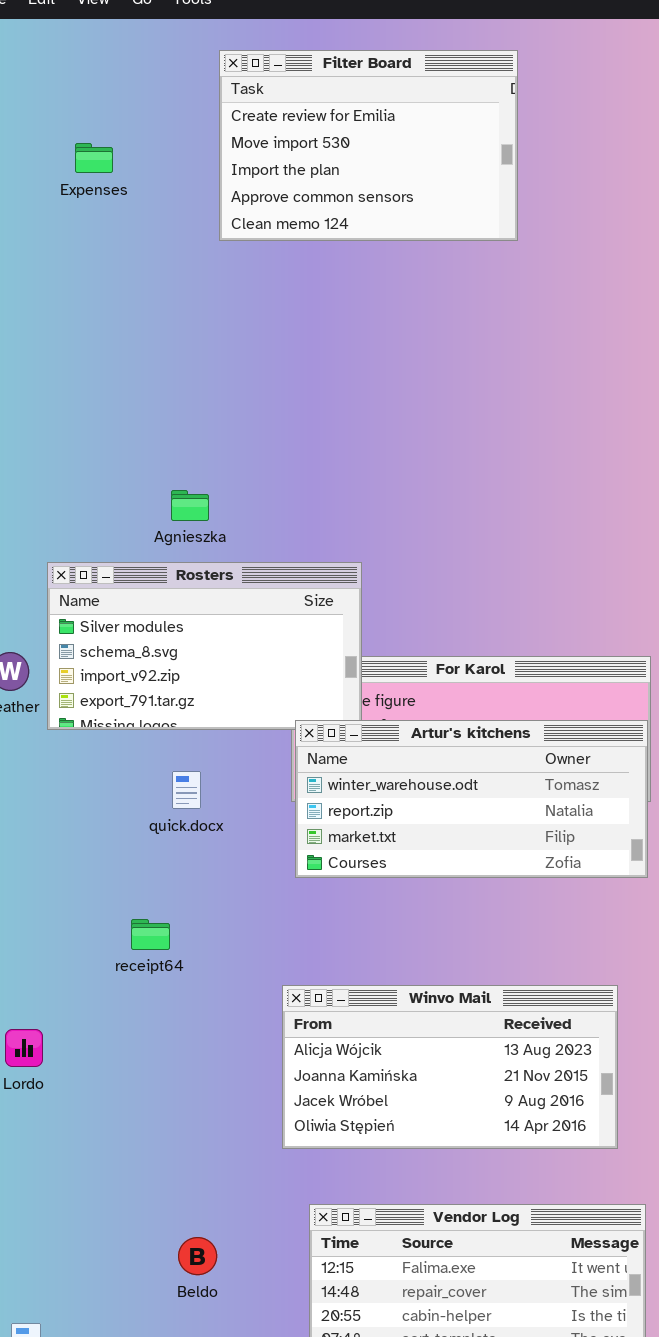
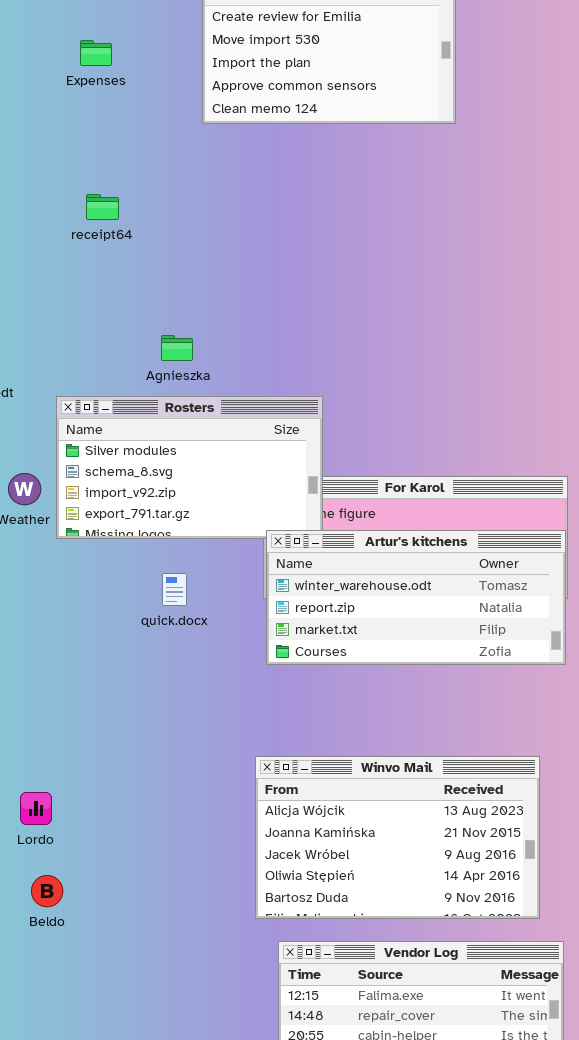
receipt64: [131,919,170,950] -> [86,194,119,220], moved
Winvo Mail: [282,985,618,1149] -> [255,756,540,919], resized
Beldo: [178,1237,217,1275] -> [31,875,63,907], moved

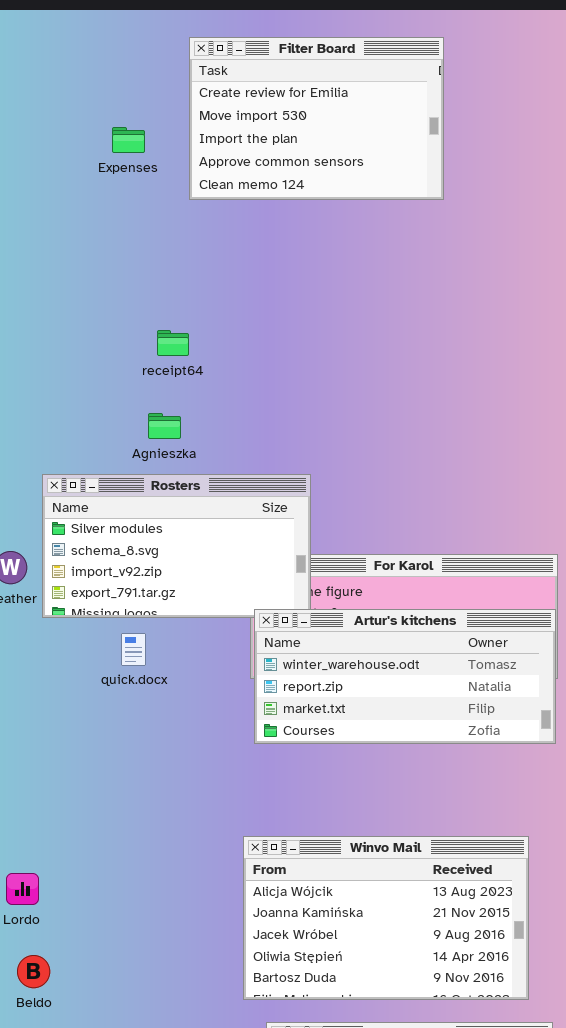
Expenses: [80,40,112,66] -> [112,127,145,153], moved
receipt64: [86,194,119,220] -> [157,330,189,356], moved
quick.docx: [162,573,187,606] -> [121,633,146,666], moved

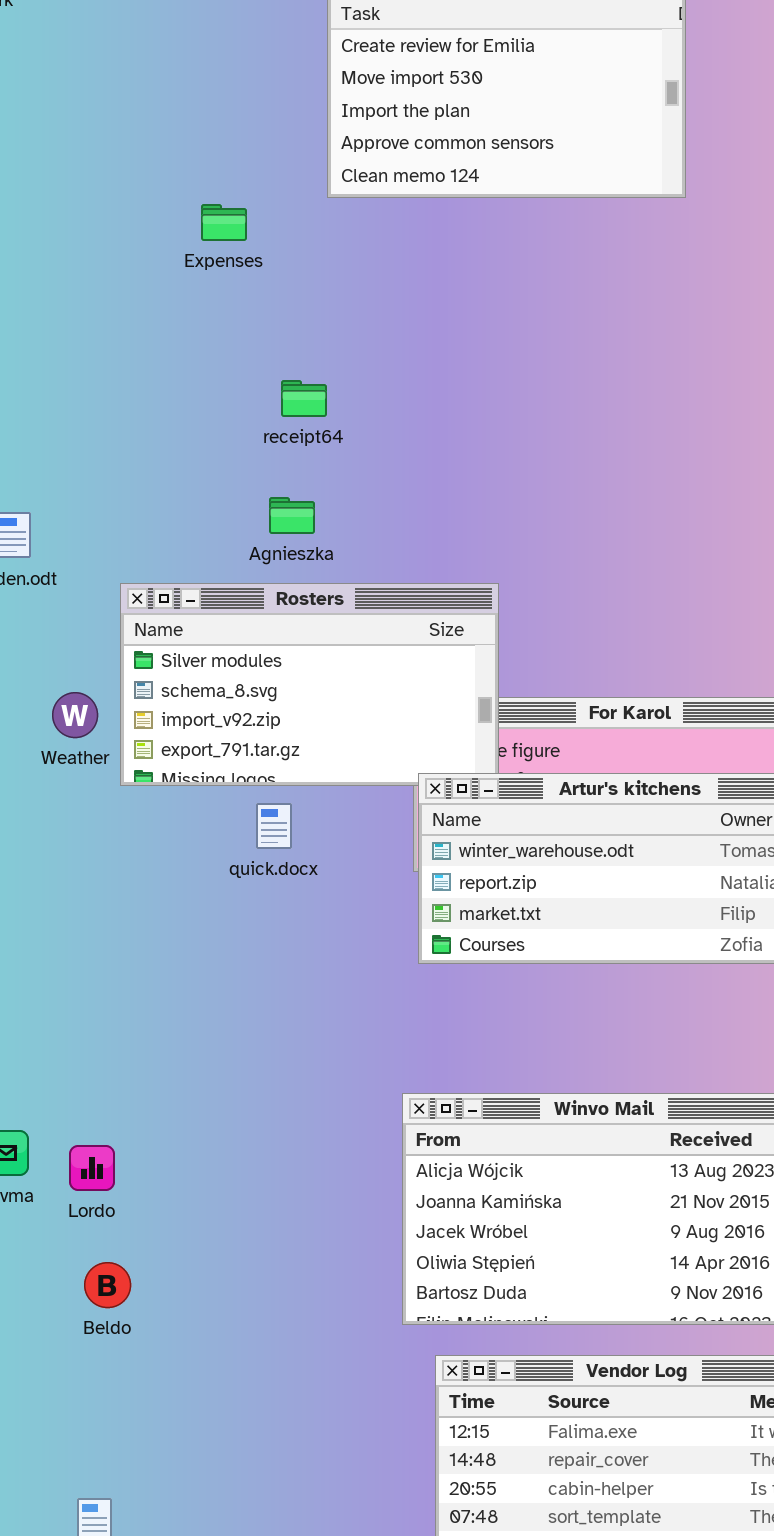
Expenses: [112,127,145,153] -> [201,204,247,241], moved
quick.docx: [121,633,146,666] -> [256,803,292,849], moved

